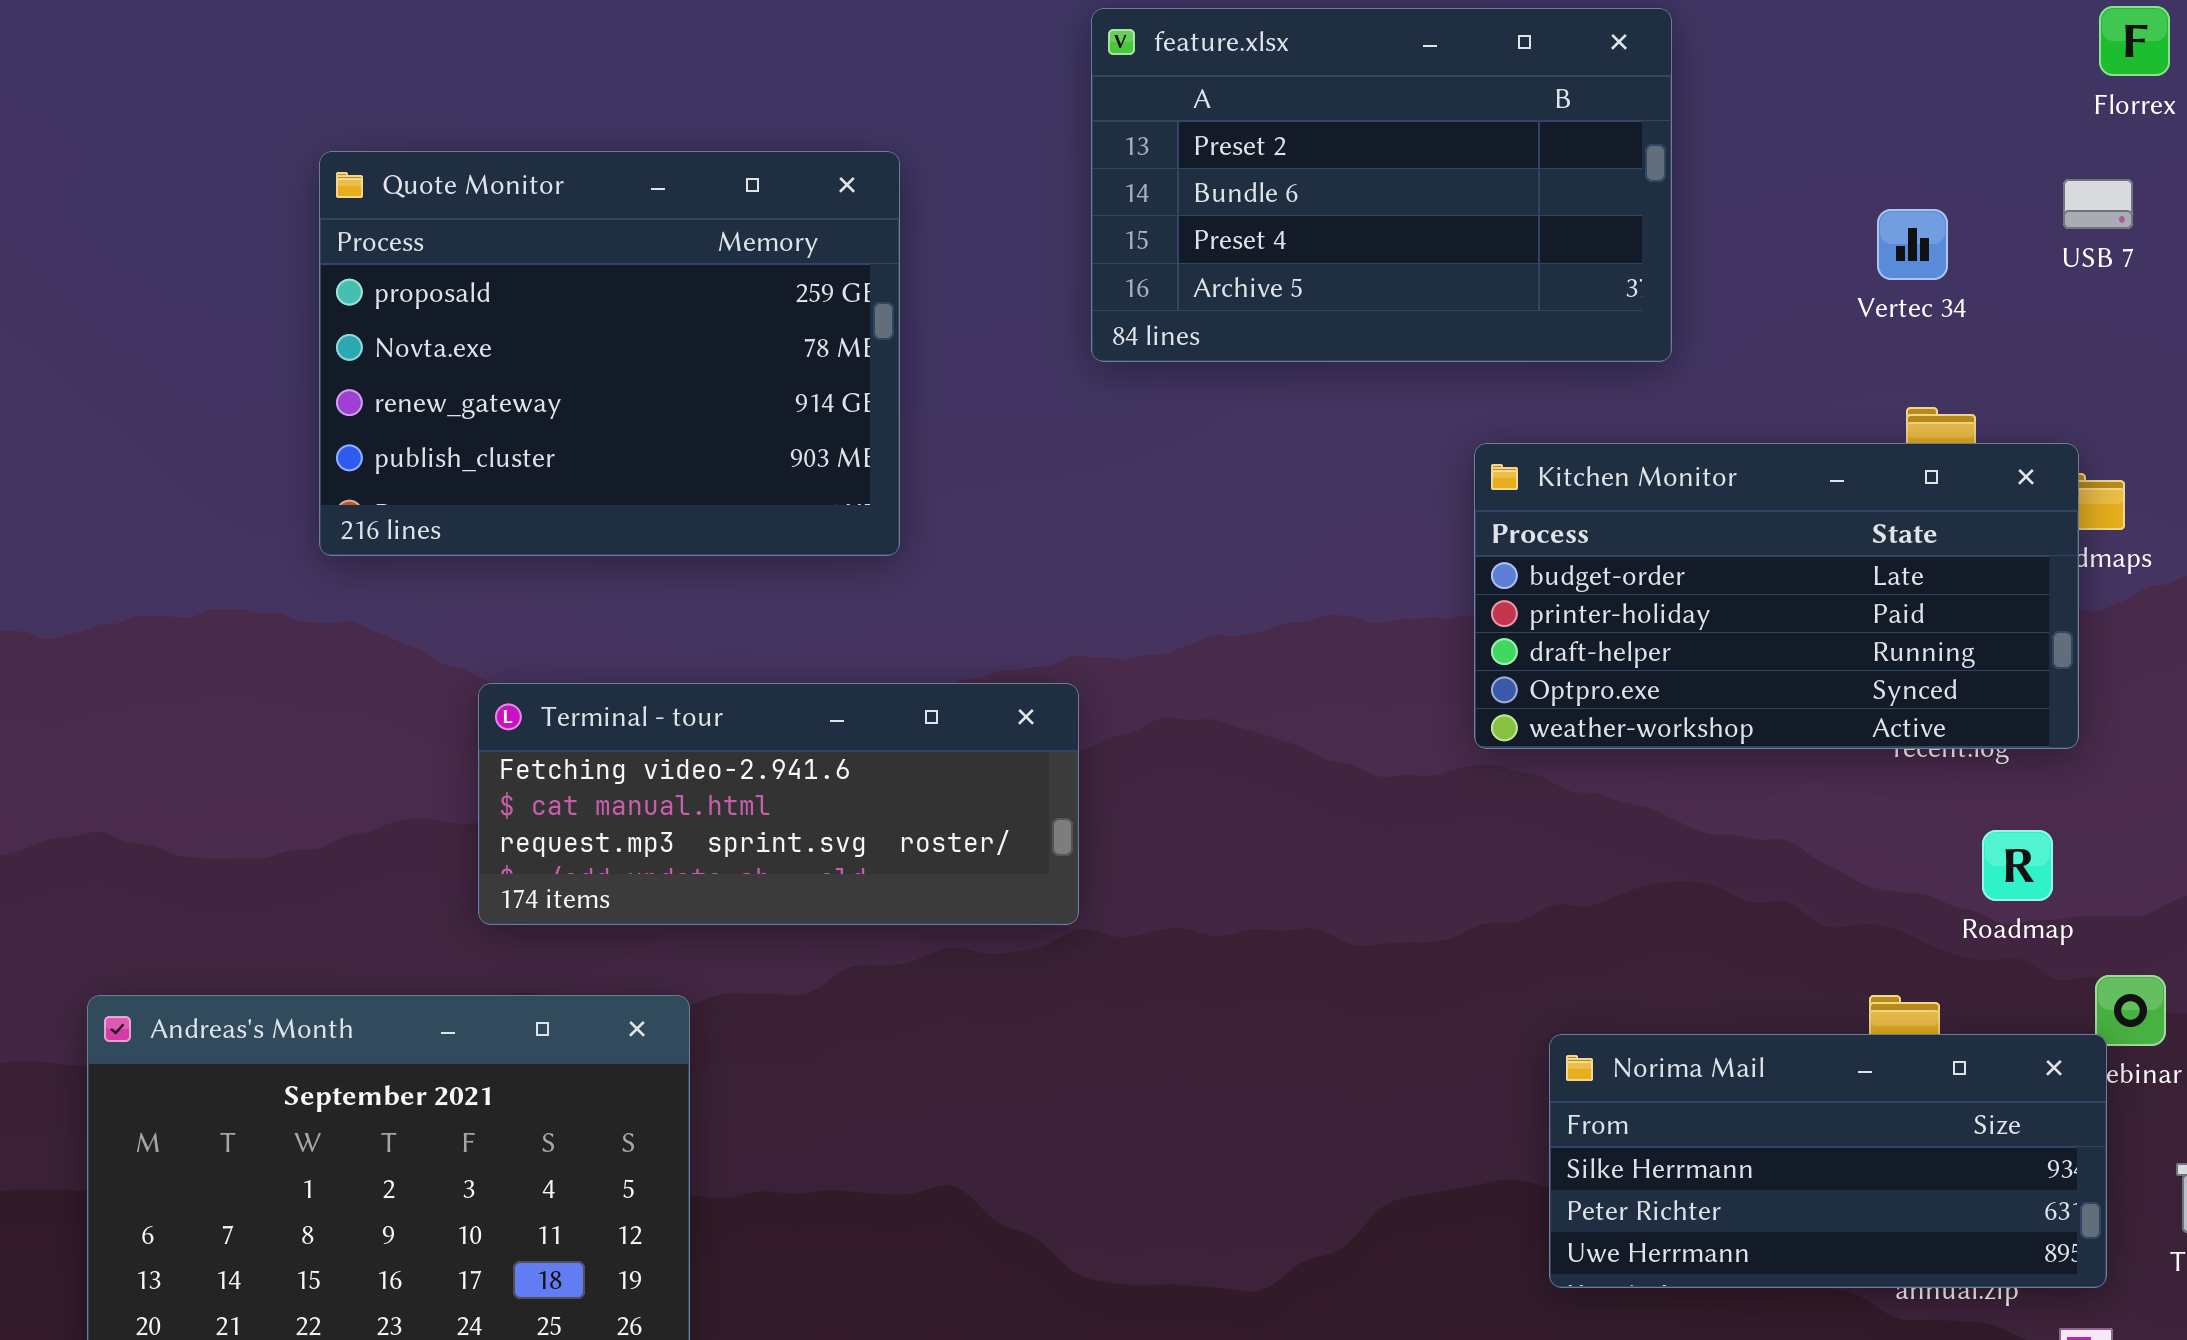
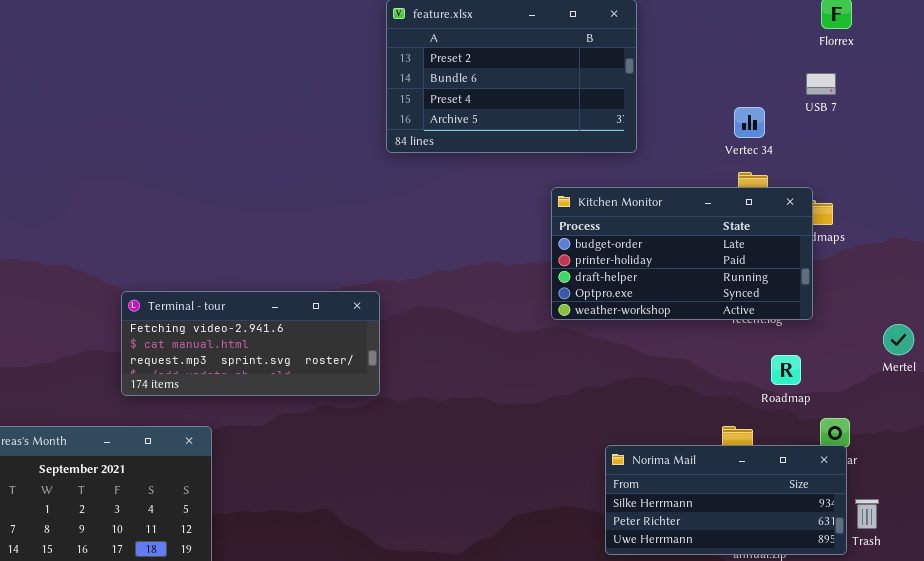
Quote Monitor: [319,151,900,556] -> none, closed
Vertec 34: [1877,209,1948,280] -> [734,107,765,138], moved
Norima Mail: [1549,1034,2107,1288] -> [605,445,847,555], moved

